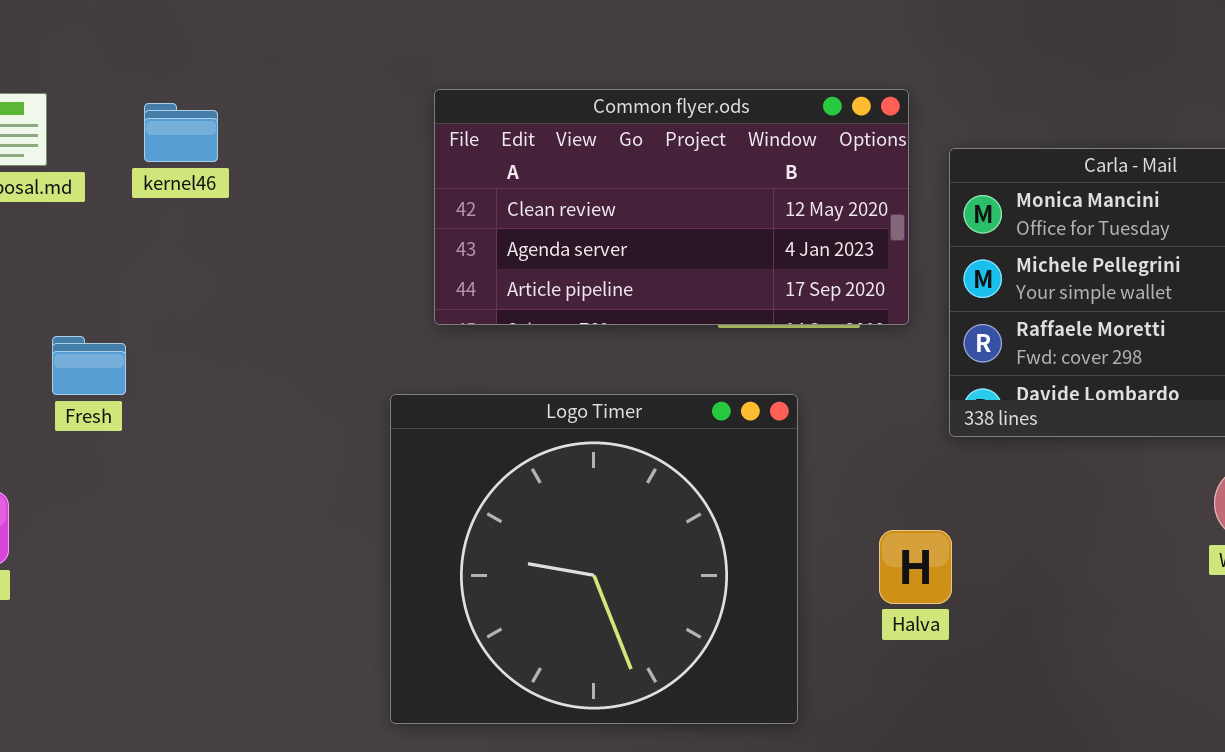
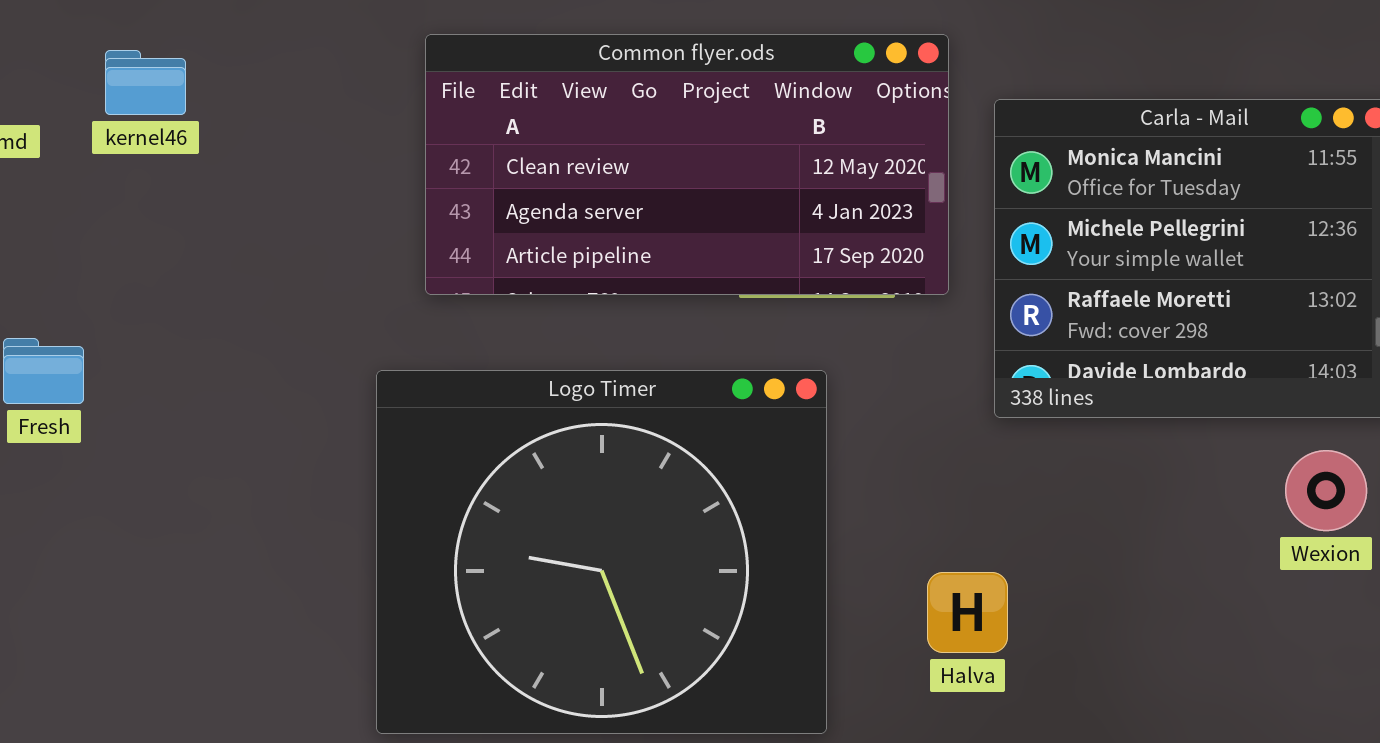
Fresh: [52,336,126,395] -> [3,338,84,404], moved
Halva: [879,530,952,604] -> [927,572,1008,653], moved

